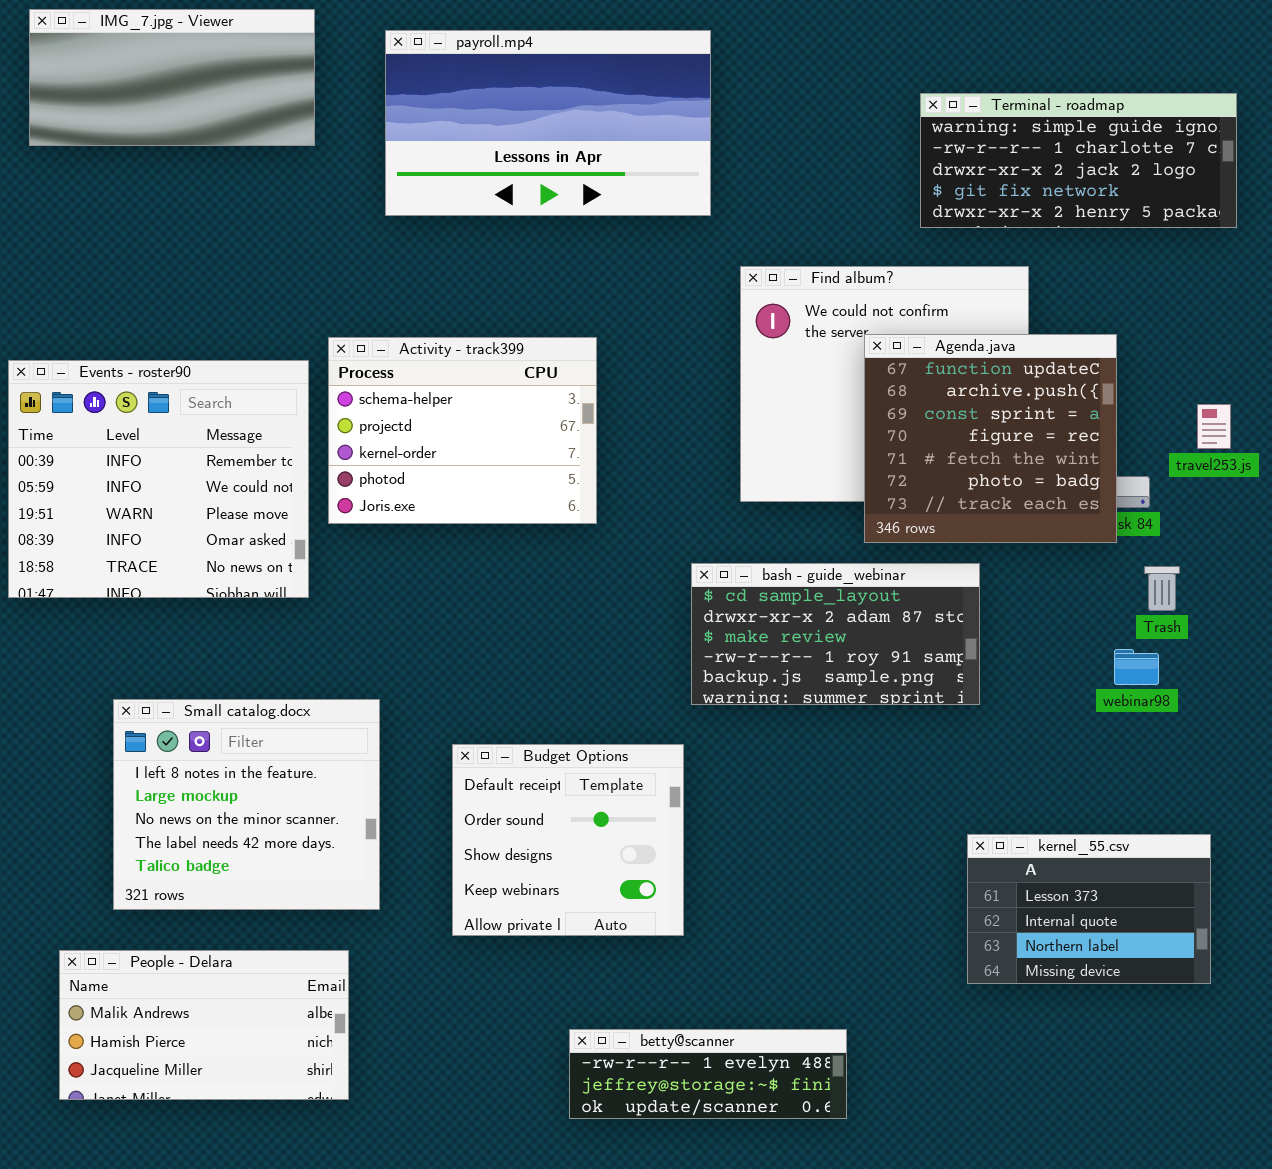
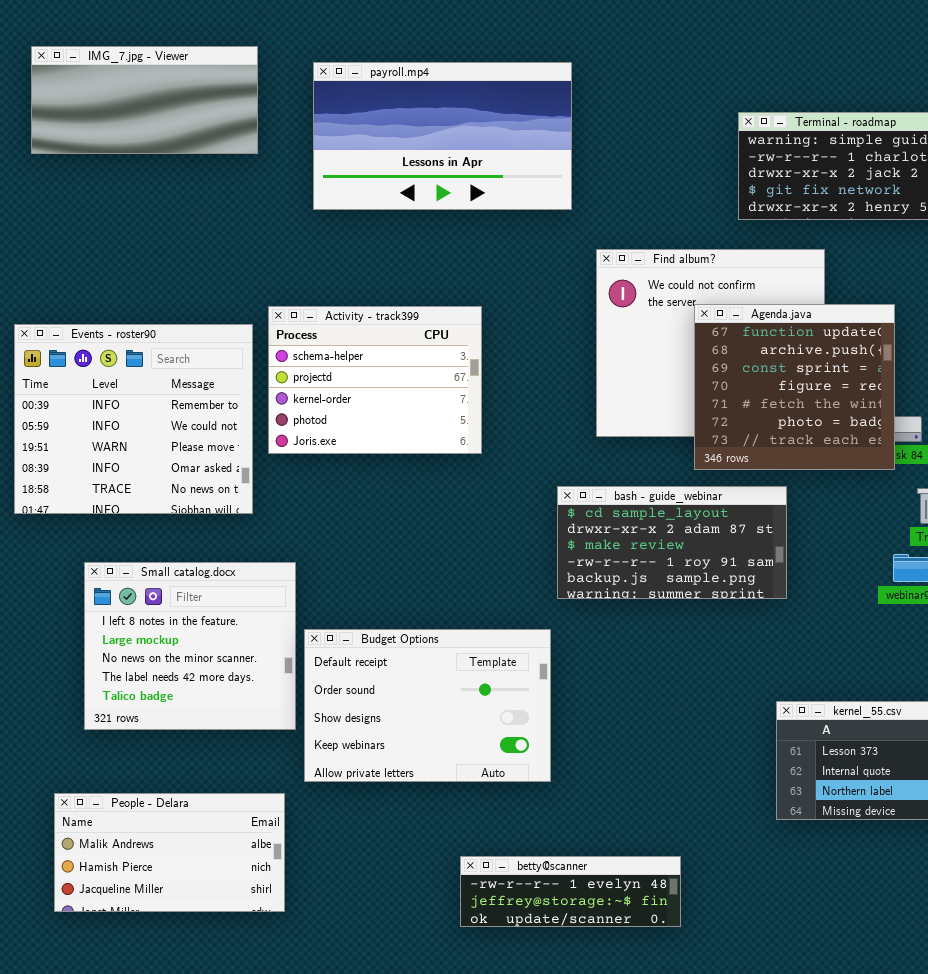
Small catalog.docx: [113,699,380,910] -> [84,562,296,730], moved
Budget Options: [452,744,684,936] -> [304,629,551,782], resized

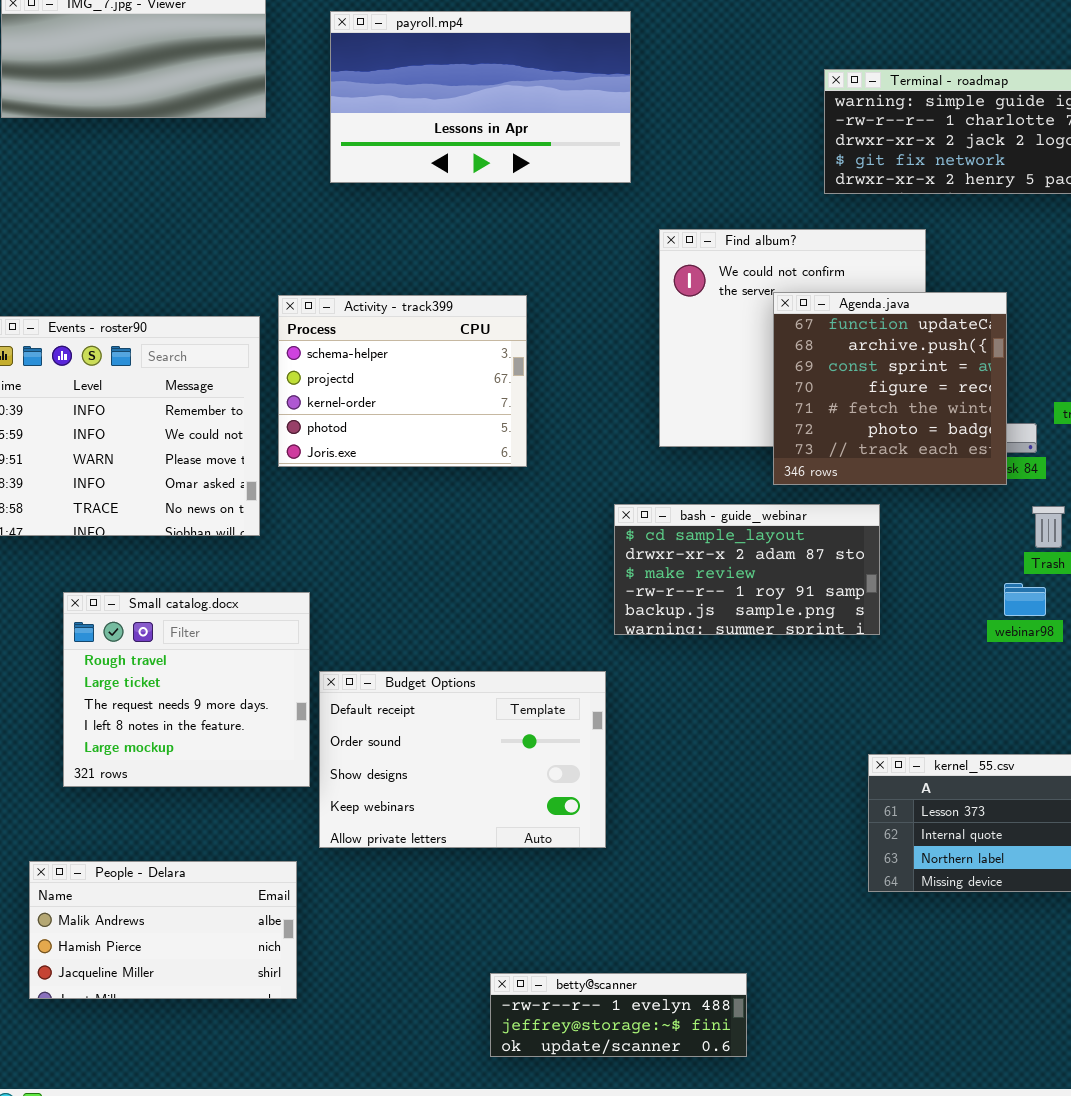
Small catalog.docx: [84,562,296,730] -> [63,592,310,787], scrolled up 3 rows
betty@scanner: [460,856,681,927] -> [490,973,747,1057], moved

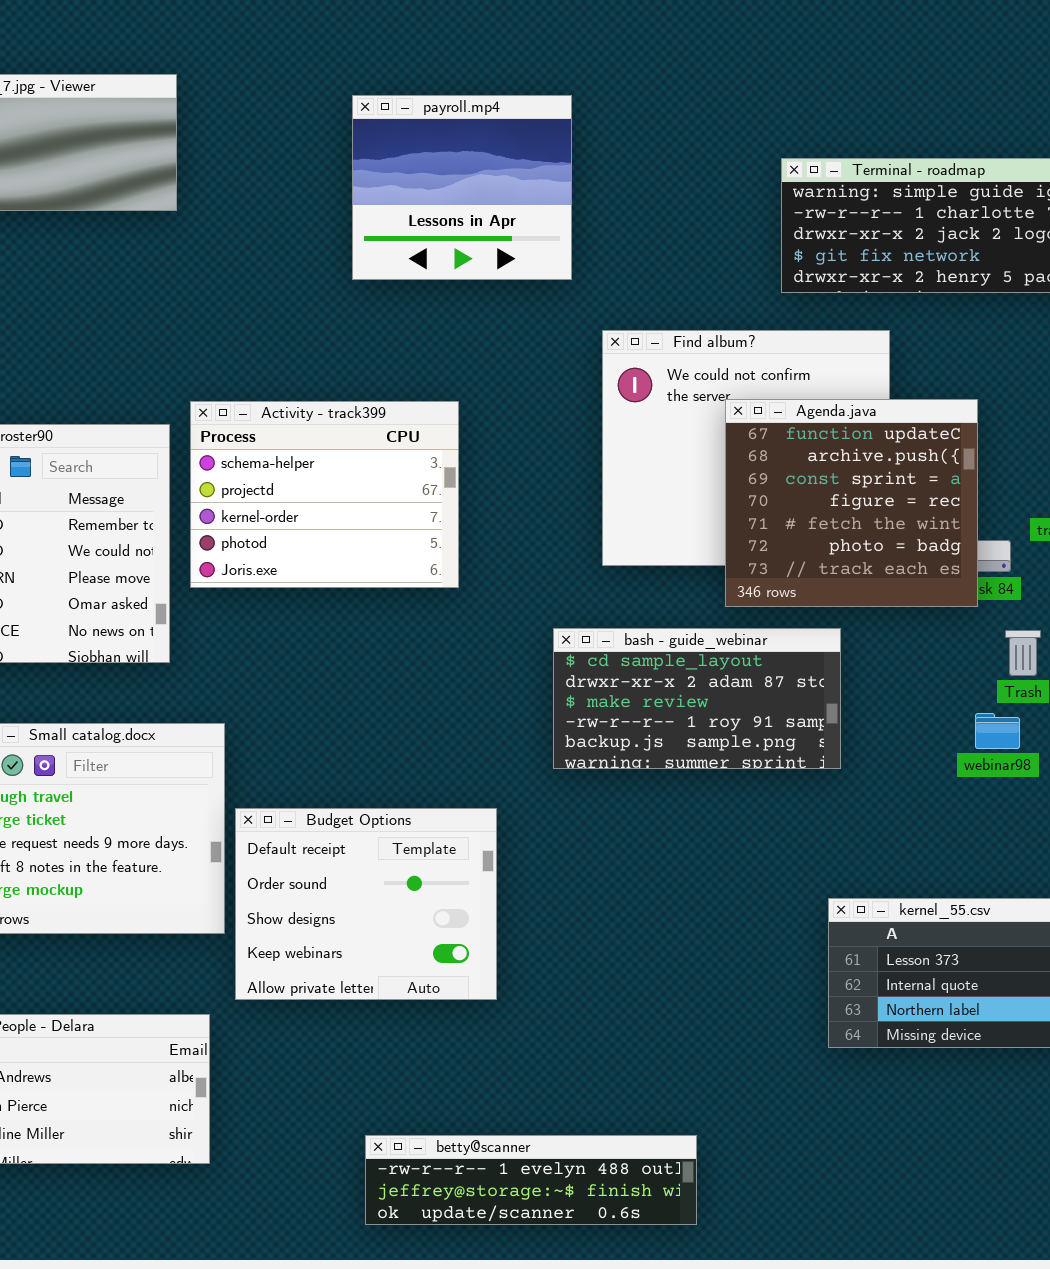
payroll.mp4: [330,11,631,183] -> [352,95,572,280], resized
Budget Options: [319,671,606,848] -> [235,808,497,1000], resized
betty@scanner: [490,973,747,1057] -> [365,1135,697,1225], resized

